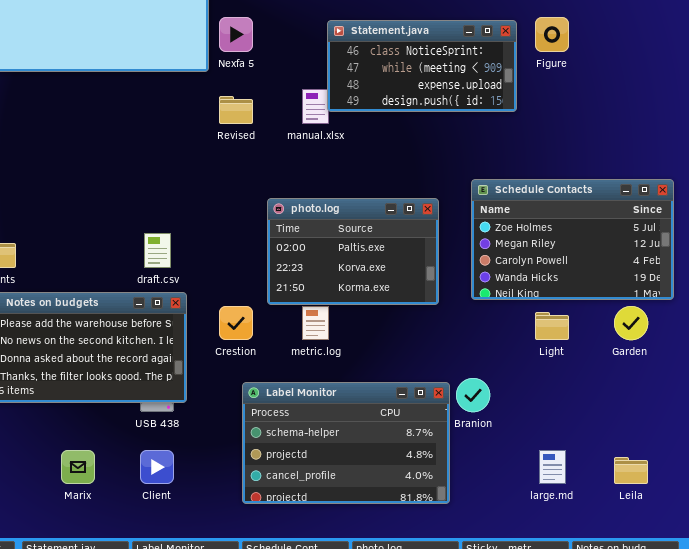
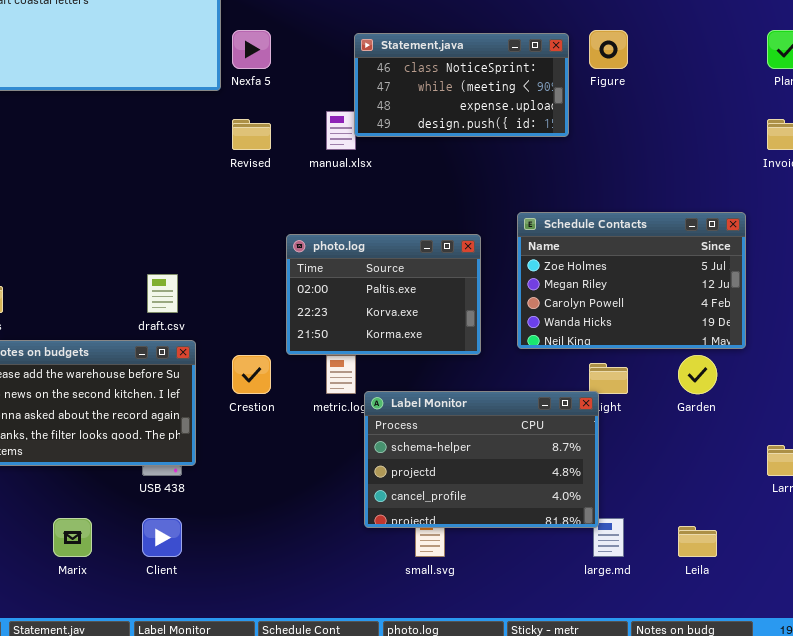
Label Monitor: [242,382,450,504] -> [364,391,599,528], moved

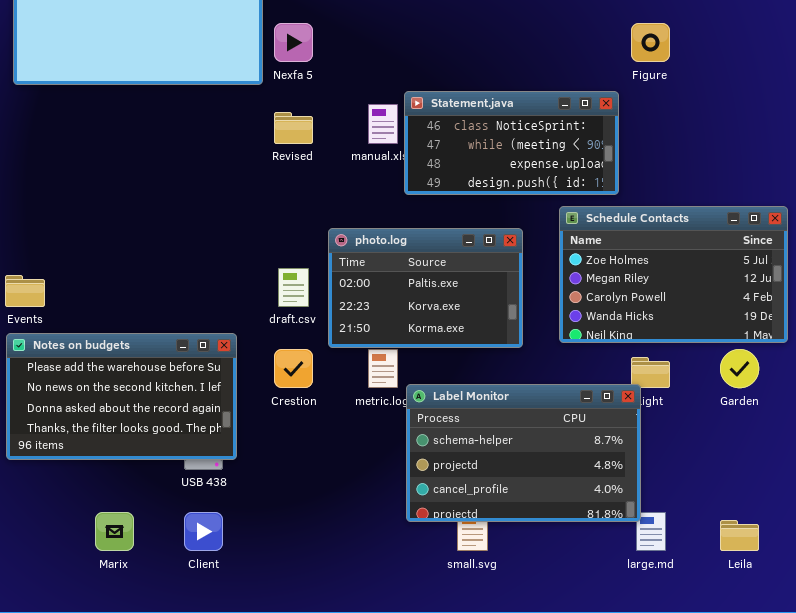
Statement.java: [354,33,569,137] -> [404,91,619,195], moved
draft.csv: [147,274,178,313] -> [278,268,309,307], moved

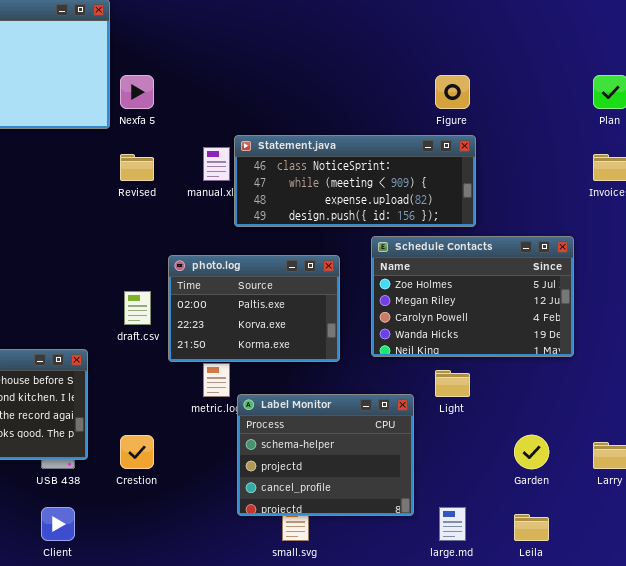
Statement.java: [404,91,619,195] -> [234,135,476,227], resized
Crestion: [274,349,313,388] -> [120,435,154,469], moved
Garden: [720,349,759,388] -> [514,435,549,469], moved
Label Monitor: [406,384,641,522] -> [237,394,414,516], resized

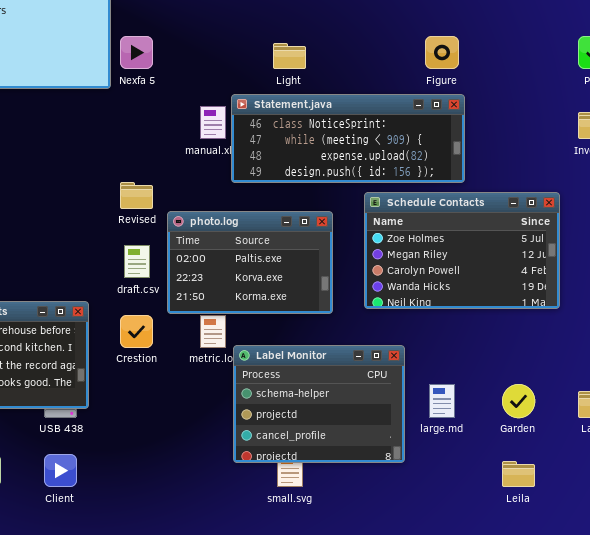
Revised: [120,154,154,181] -> [120,182,153,209], moved
Light: [435,370,470,397] -> [273,43,306,69], moved
Crestion: [120,435,154,469] -> [120,315,153,348], moved
large.md: [439,507,466,541] -> [429,384,455,418], moved

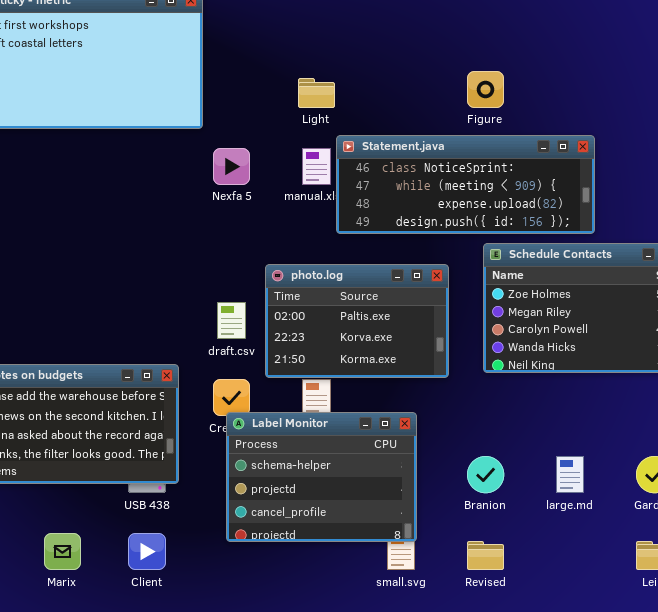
Nexfa 5: [120,36,153,69] -> [213,148,250,185], moved
Figure: [425,36,459,69] -> [467,71,504,108], moved
Light: [273,43,306,69] -> [298,78,335,108], moved
Revised: [120,182,153,209] -> [467,541,504,570], moved
Label Monitor: [233,345,405,463] -> [226,412,417,542], moved

